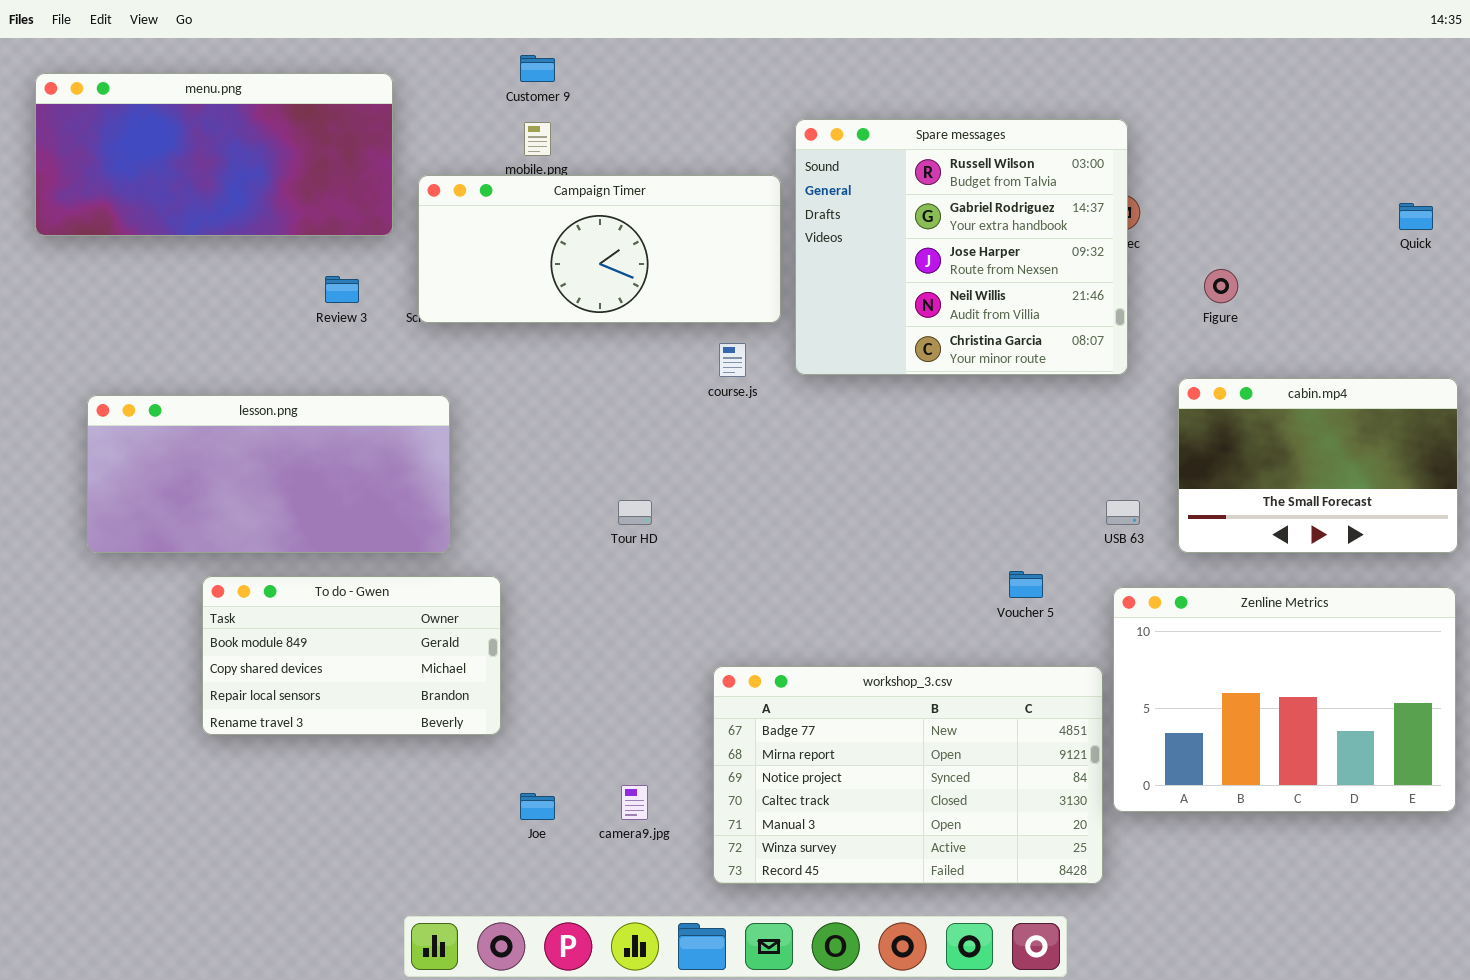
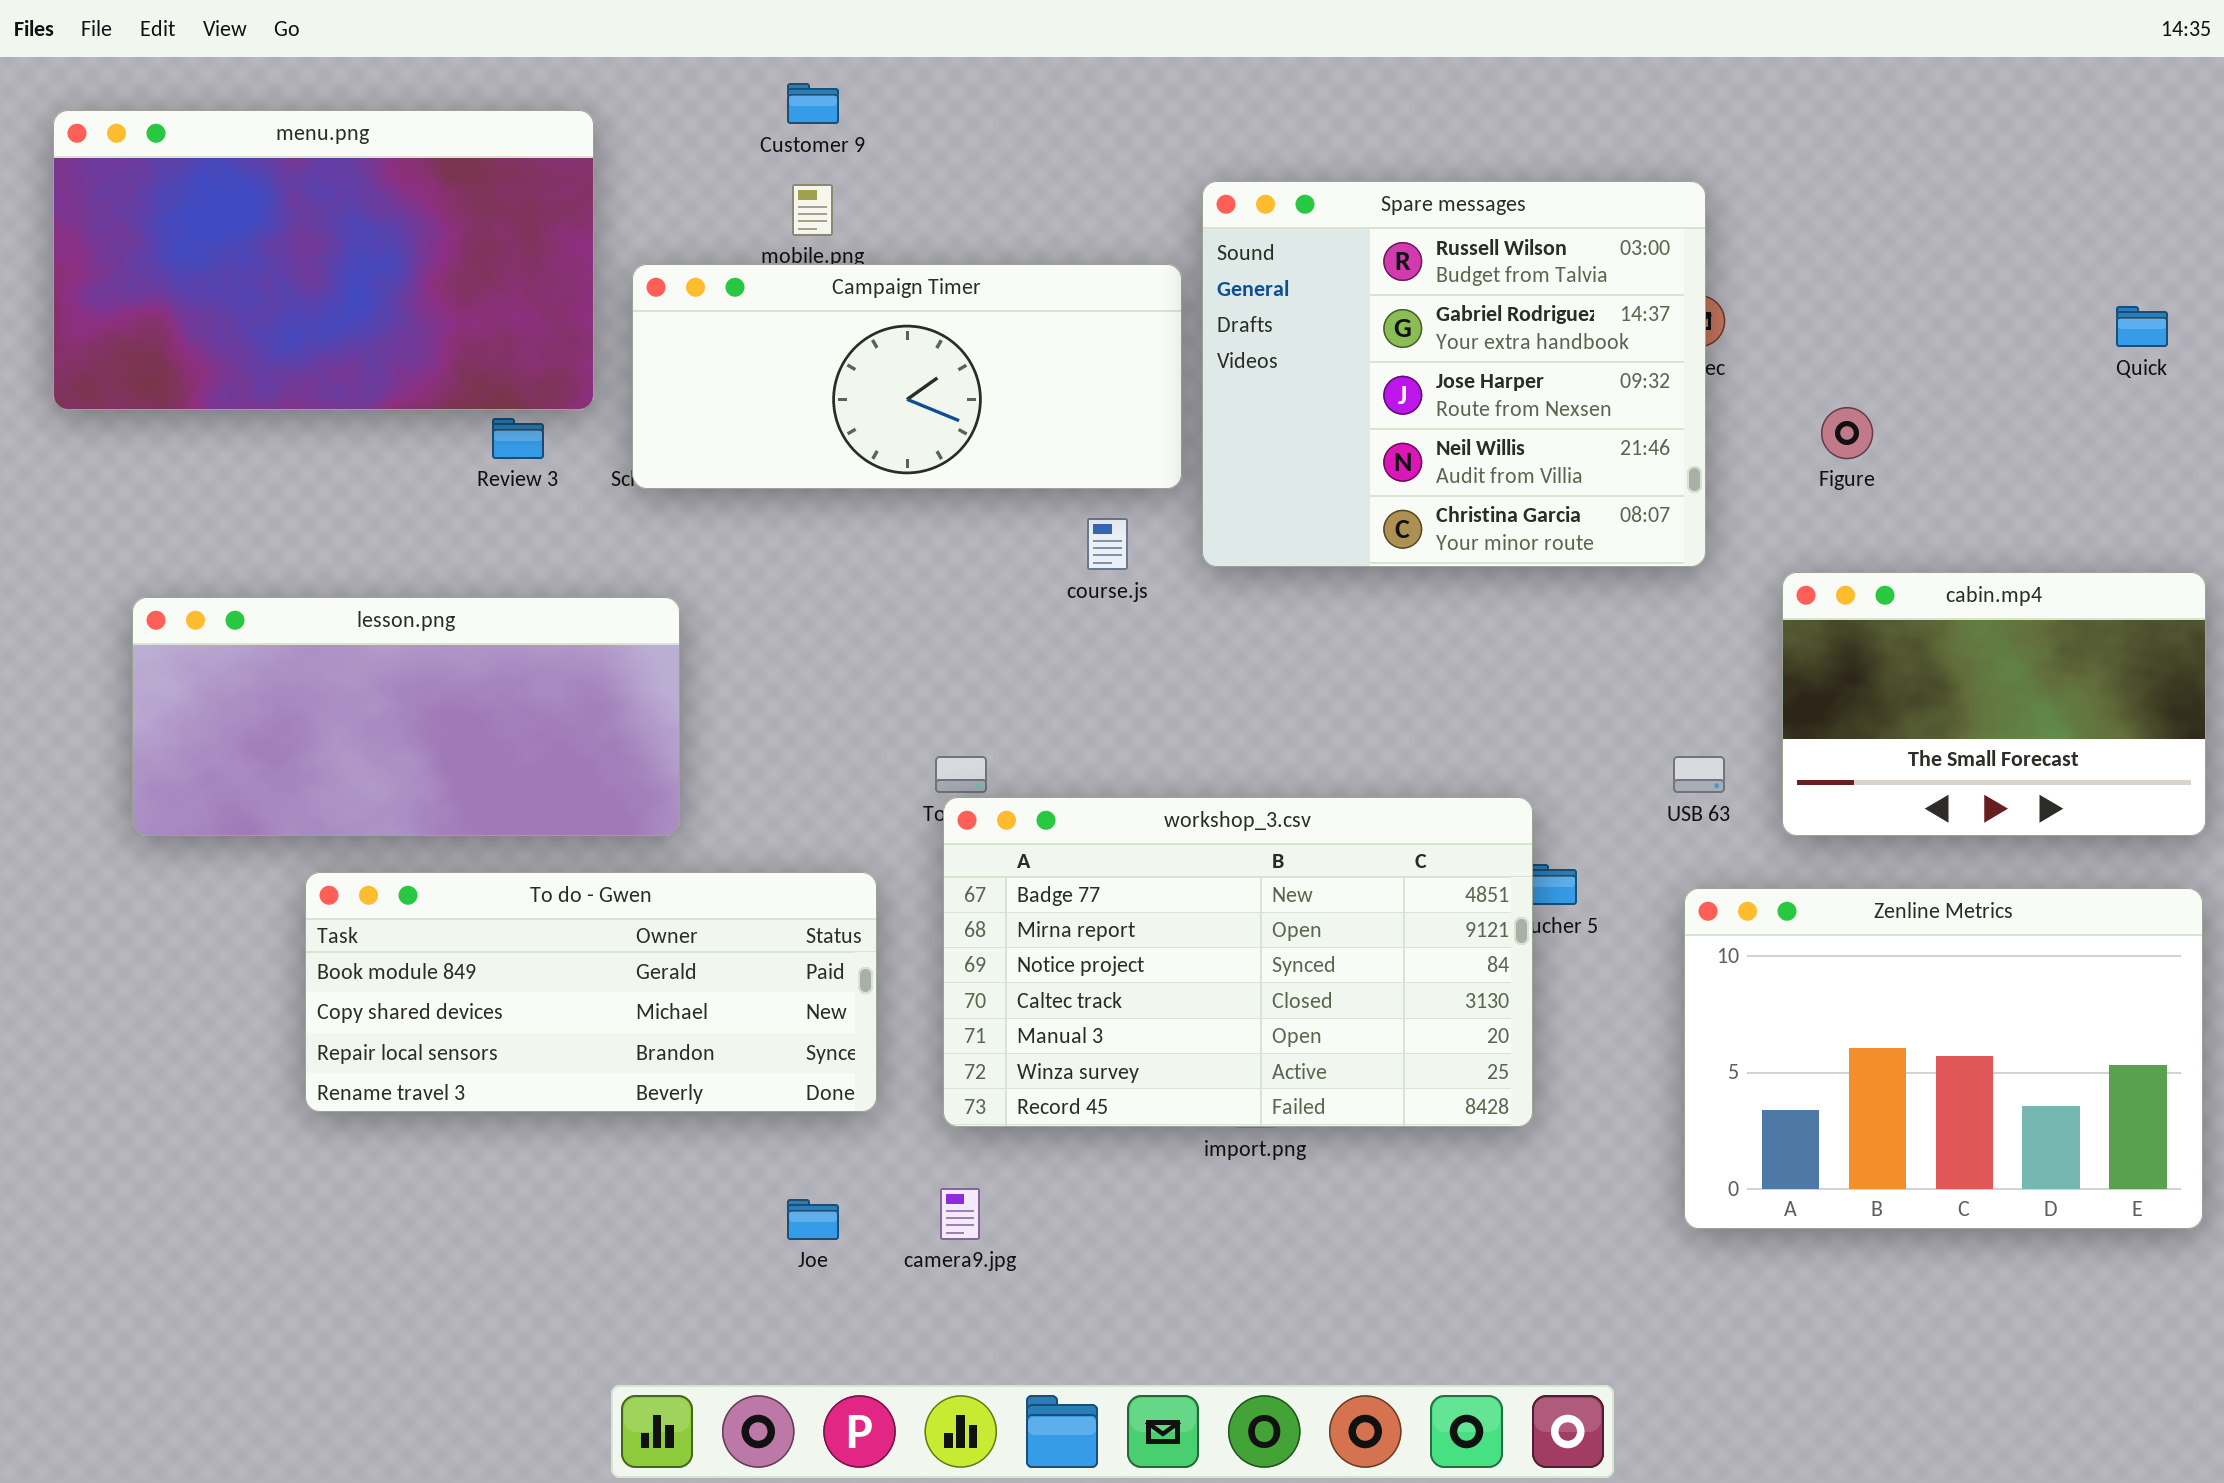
menu.png: [35,73,393,236] -> [53,110,594,410], resized
To do - Gwen: [202,576,501,735] -> [305,872,877,1112], resized
workshop_3.csv: [713,666,1103,884] -> [943,797,1533,1127], moved

